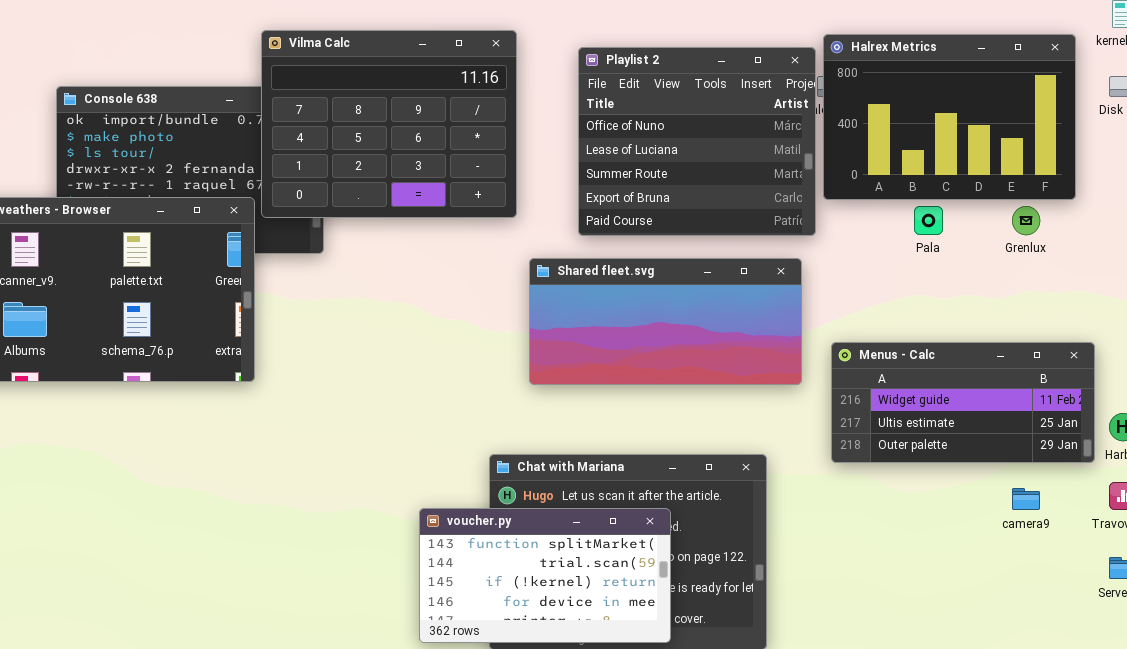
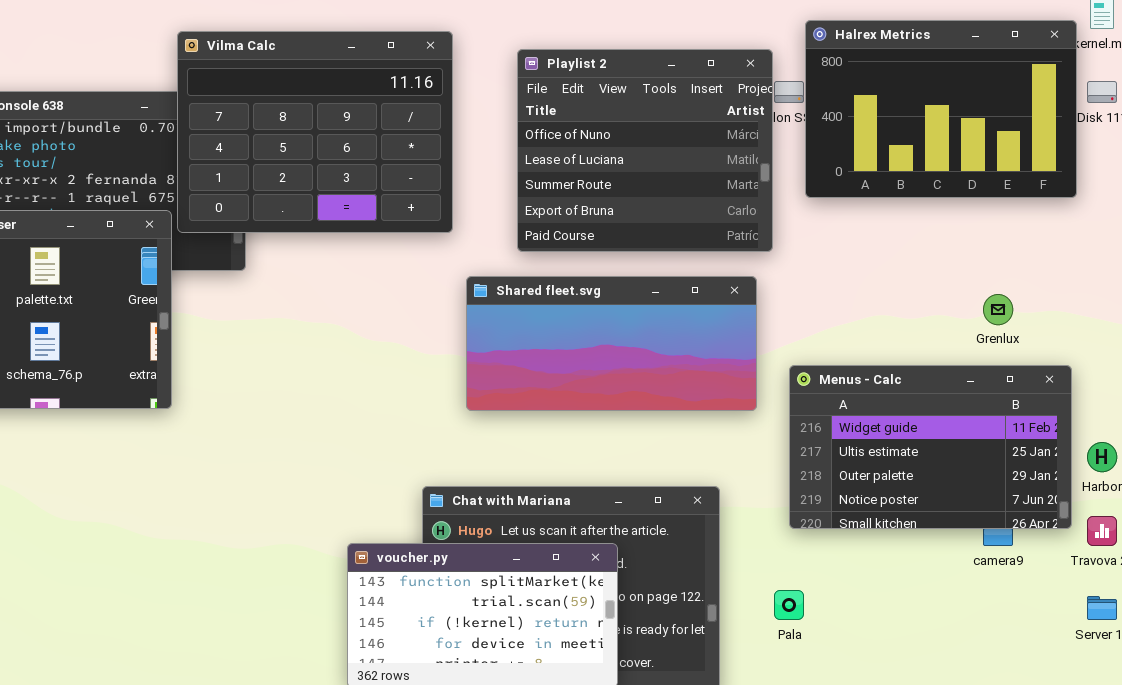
Halrex Metrics: [823,34,1076,200] -> [805,20,1077,198], moved
Pala: [914,206,943,235] -> [774,590,804,620], moved
Grenlux: [1012,206,1040,235] -> [983,294,1013,325], moved
Menus - Calc: [831,342,1095,463] -> [789,365,1072,529], resized

